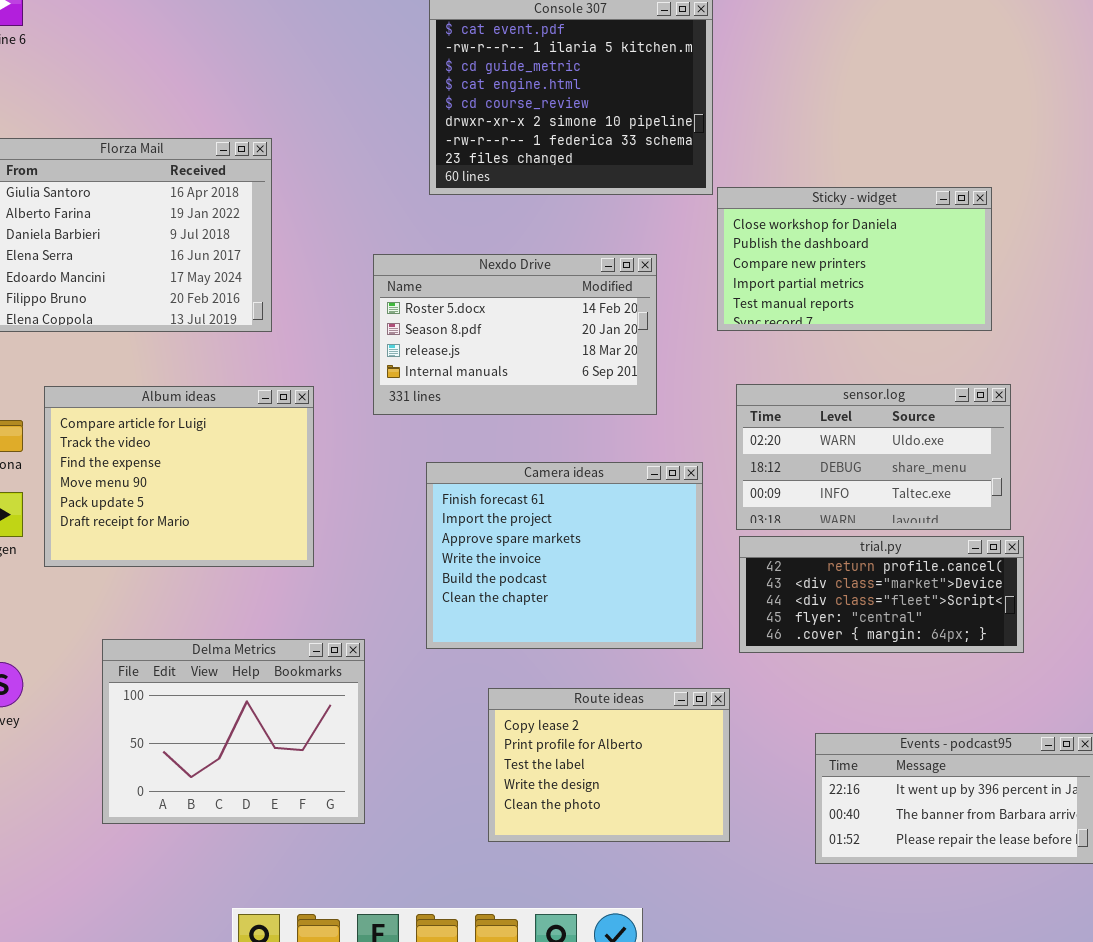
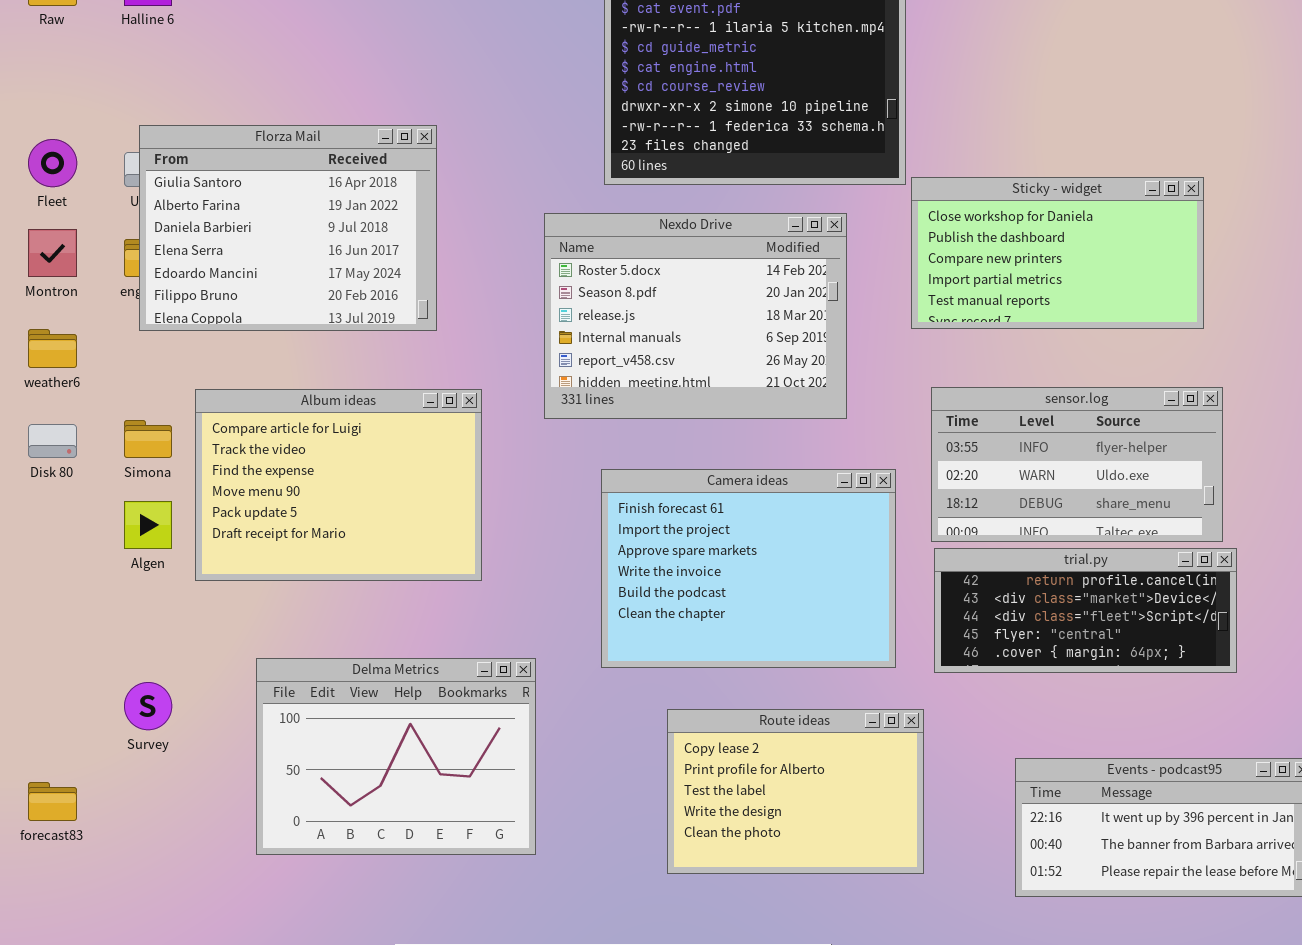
Nexdo Drive: [373,254,657,415] -> [544,213,847,419], resized
sensor.log: [736,384,1011,530] -> [931,387,1223,542], scrolled up 1 row

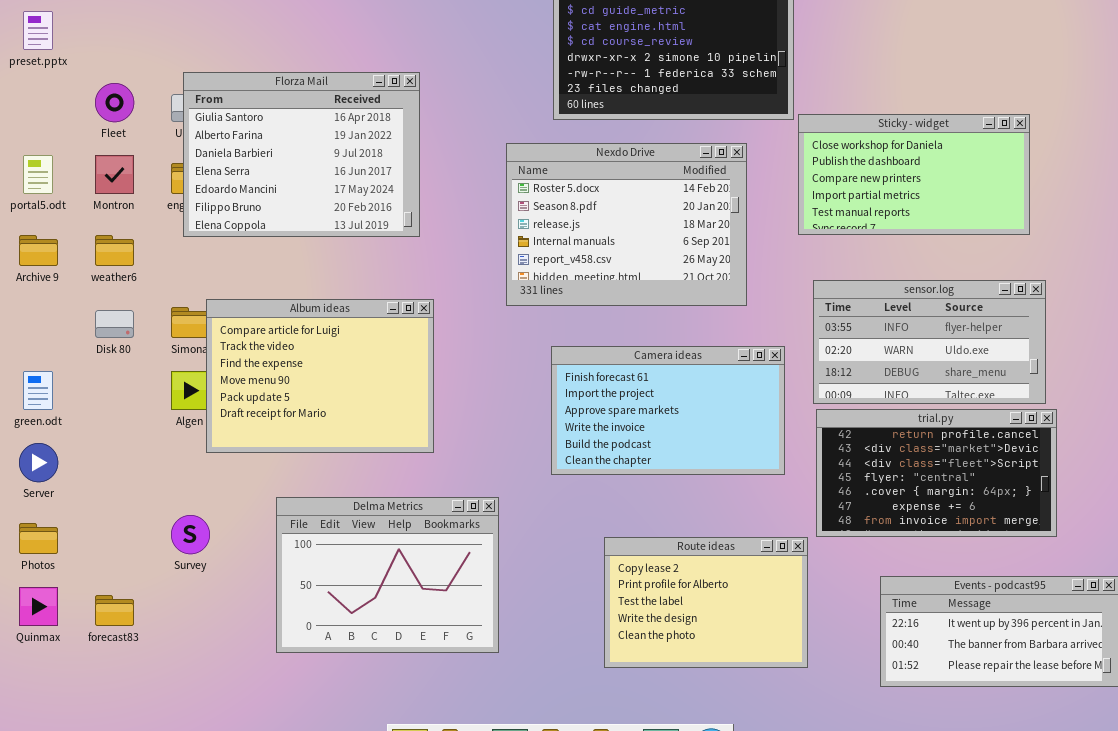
Album ideas: [195,389,482,581] -> [206,299,434,453], moved
Camera ideas: [601,469,896,668] -> [551,346,785,475], resized
trial.py: [934,548,1237,673] -> [816,409,1057,537], resized

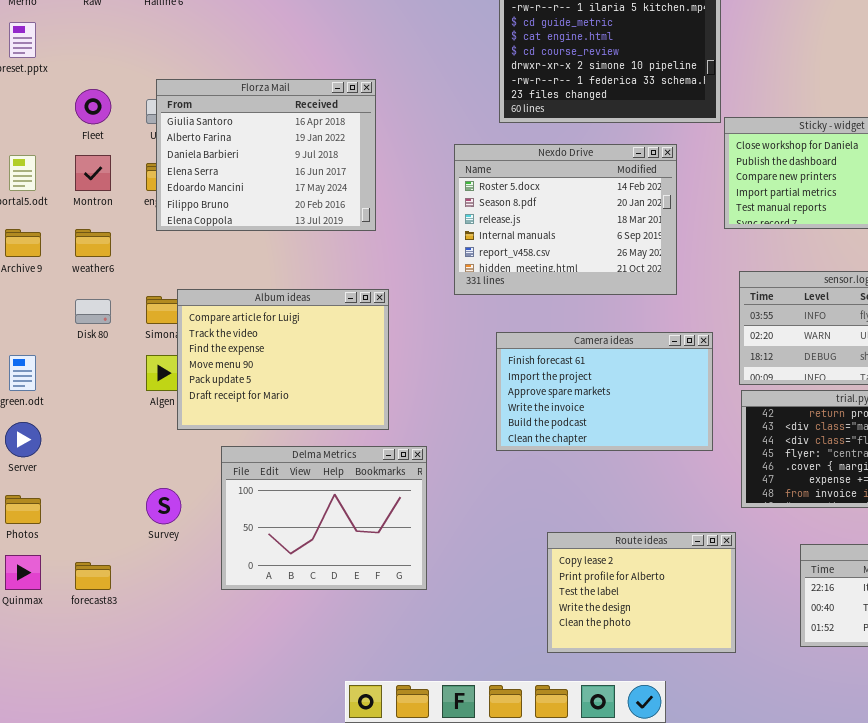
Delma Metrics: [276,497,499,653] -> [221,446,427,590], moved
Route ideas: [604,537,808,668] -> [547,532,736,653], moved

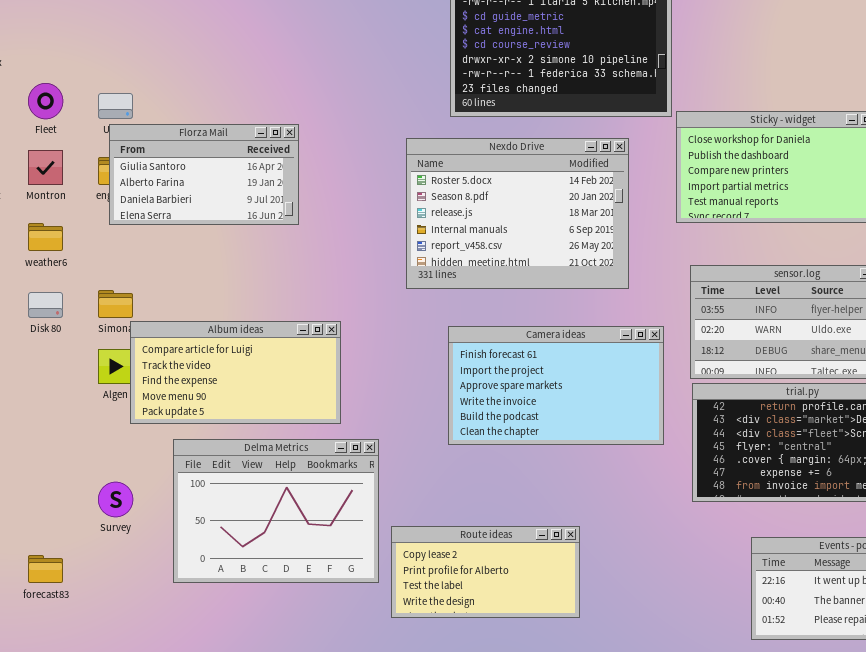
Florza Mail: [156,79,376,231] -> [109,124,299,225], resized
Album ideas: [177,289,389,430] -> [130,321,341,424], resized
Route ideas: [547,532,736,653] -> [391,526,580,618], moved, resized

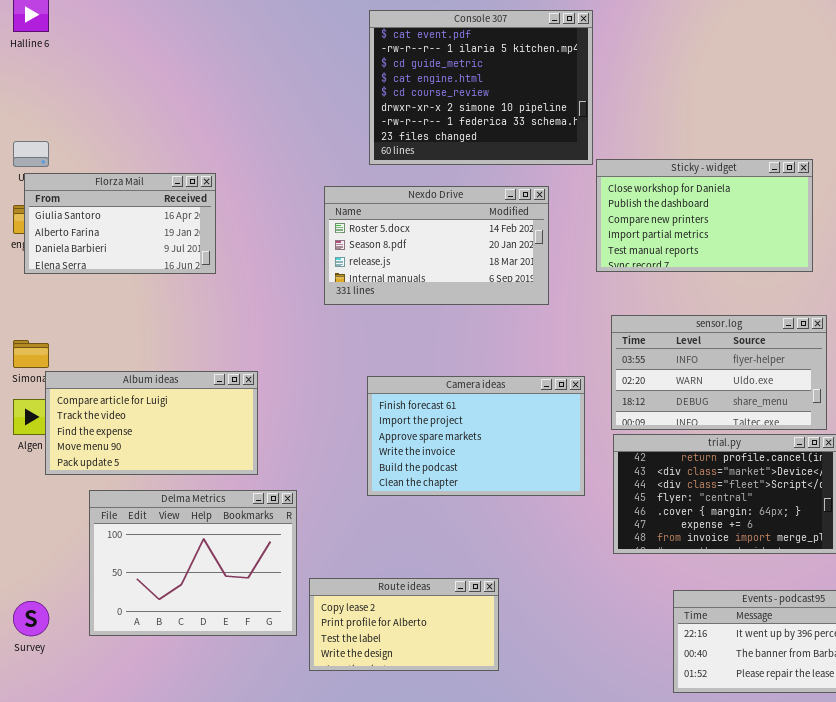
Nexdo Drive: [406,138,629,289] -> [324,186,549,305], resized
Survey: [98,482,133,517] -> [13,601,49,636], moved

